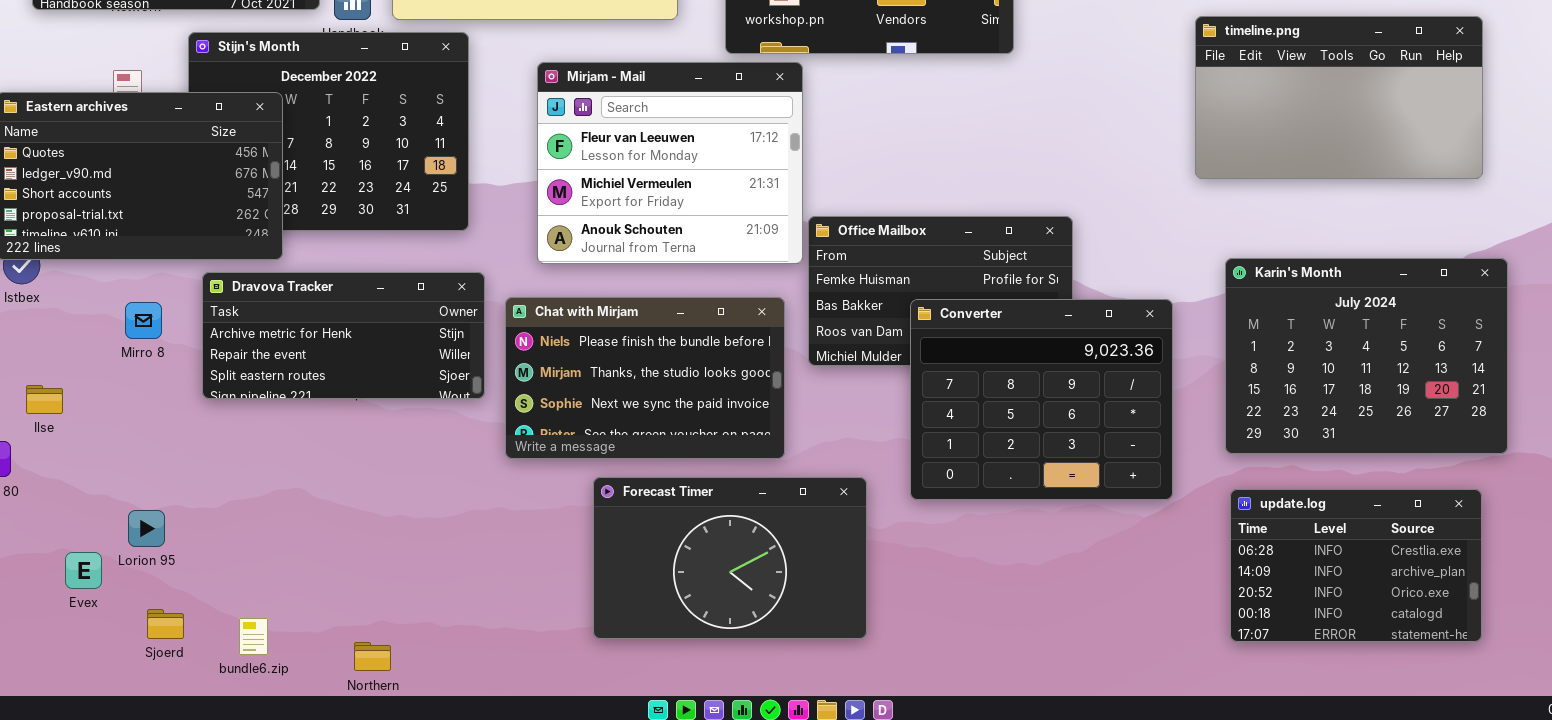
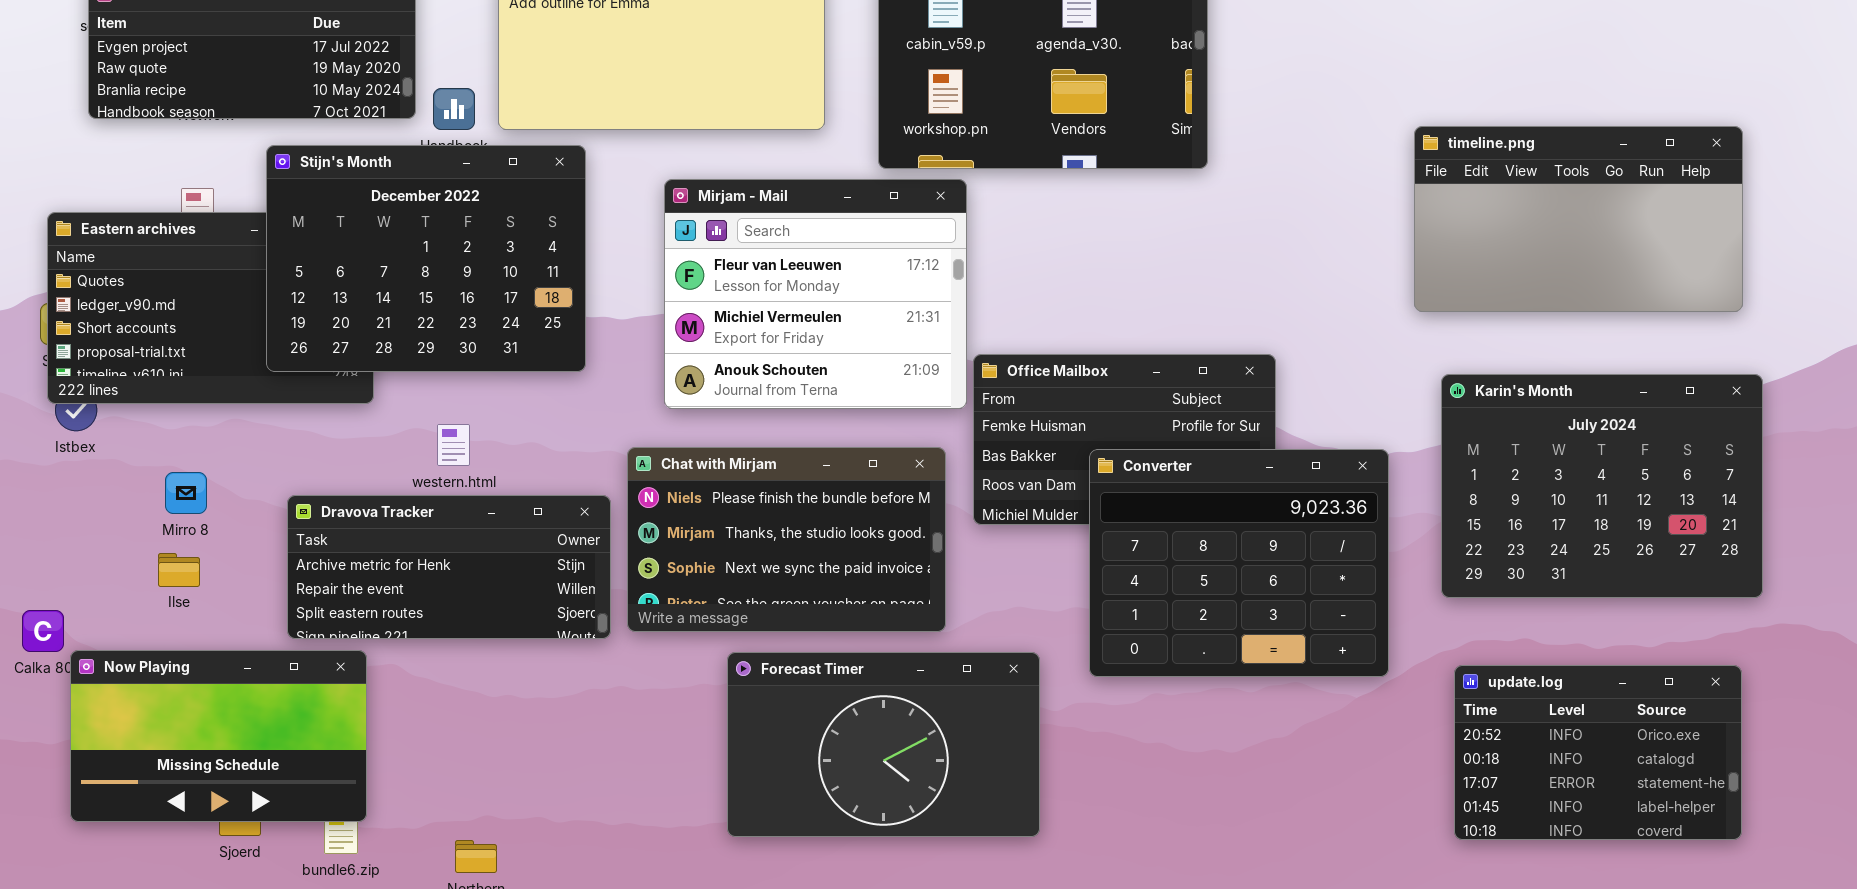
Stijn's Month: [188,32,469,231] -> [266,145,586,372], raised
Karin's Month: [1225,258,1508,454] -> [1441,374,1763,598], moved
Dravova Tracker: [202,272,485,399] -> [287,495,611,639], moved
Mirro 8: [125,302,162,339] -> [165,472,207,514], moved
Ilse: [26,385,63,414] -> [158,553,200,587], moved
Now Playing: none -> [70,650,367,822], opened
update.log: [1230,489,1482,642] -> [1454,665,1742,840], scrolled down 2 rows

